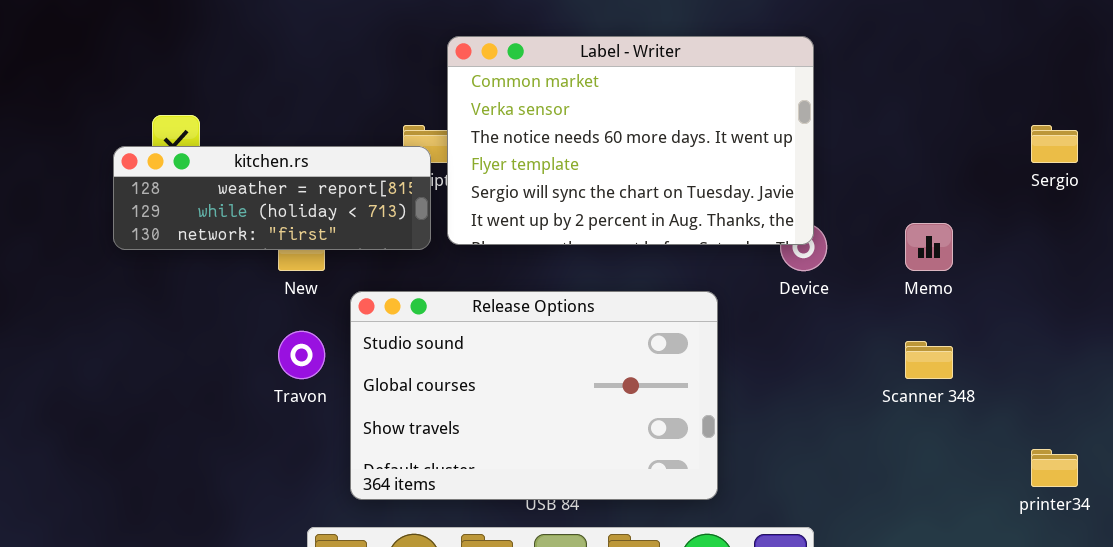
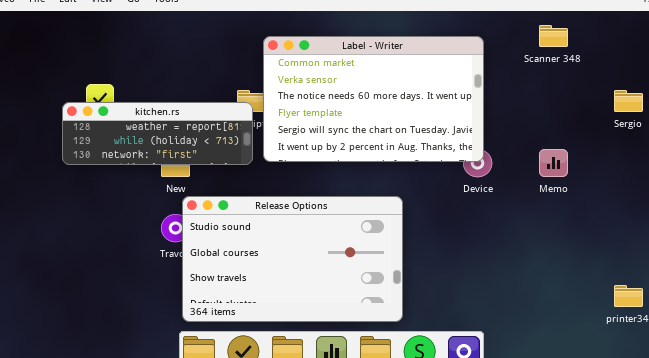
Release Options: [350,291,718,500] -> [182,196,403,322], moved
Scanner 348: [905,341,953,379] -> [539,25,568,47], moved

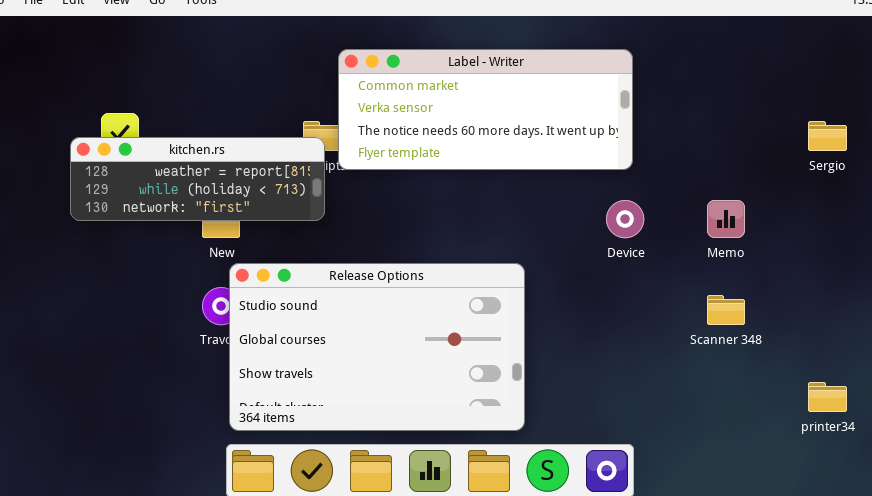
Scanner 348: [539,25,568,47] -> [707,295,745,325], moved
Label - Writer: [263,36,484,162] -> [338,49,633,170], resized

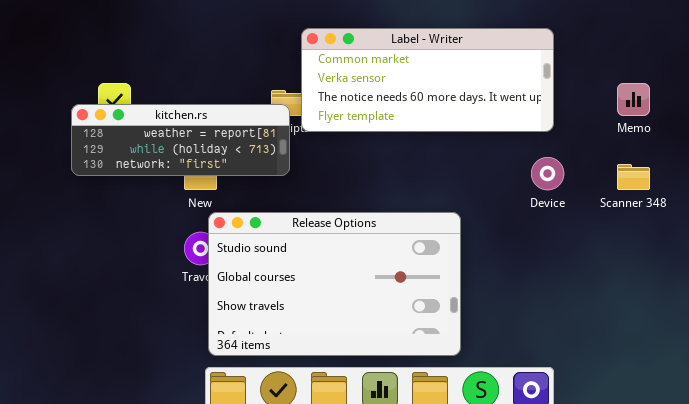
Memo: [707,200,745,238] -> [617,83,650,116], moved
Scanner 348: [707,295,745,325] -> [617,164,650,190], moved

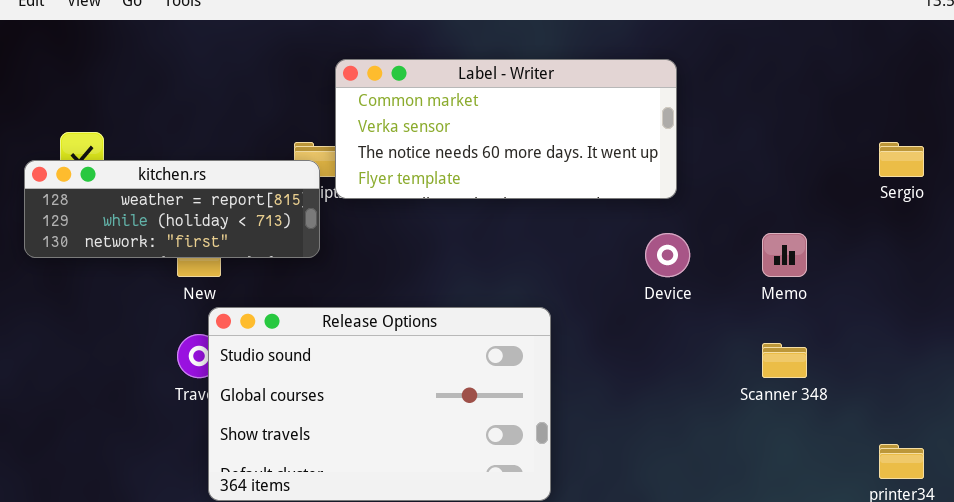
Memo: [617,83,650,116] -> [762,233,807,277], moved
Scanner 348: [617,164,650,190] -> [762,343,807,378], moved

